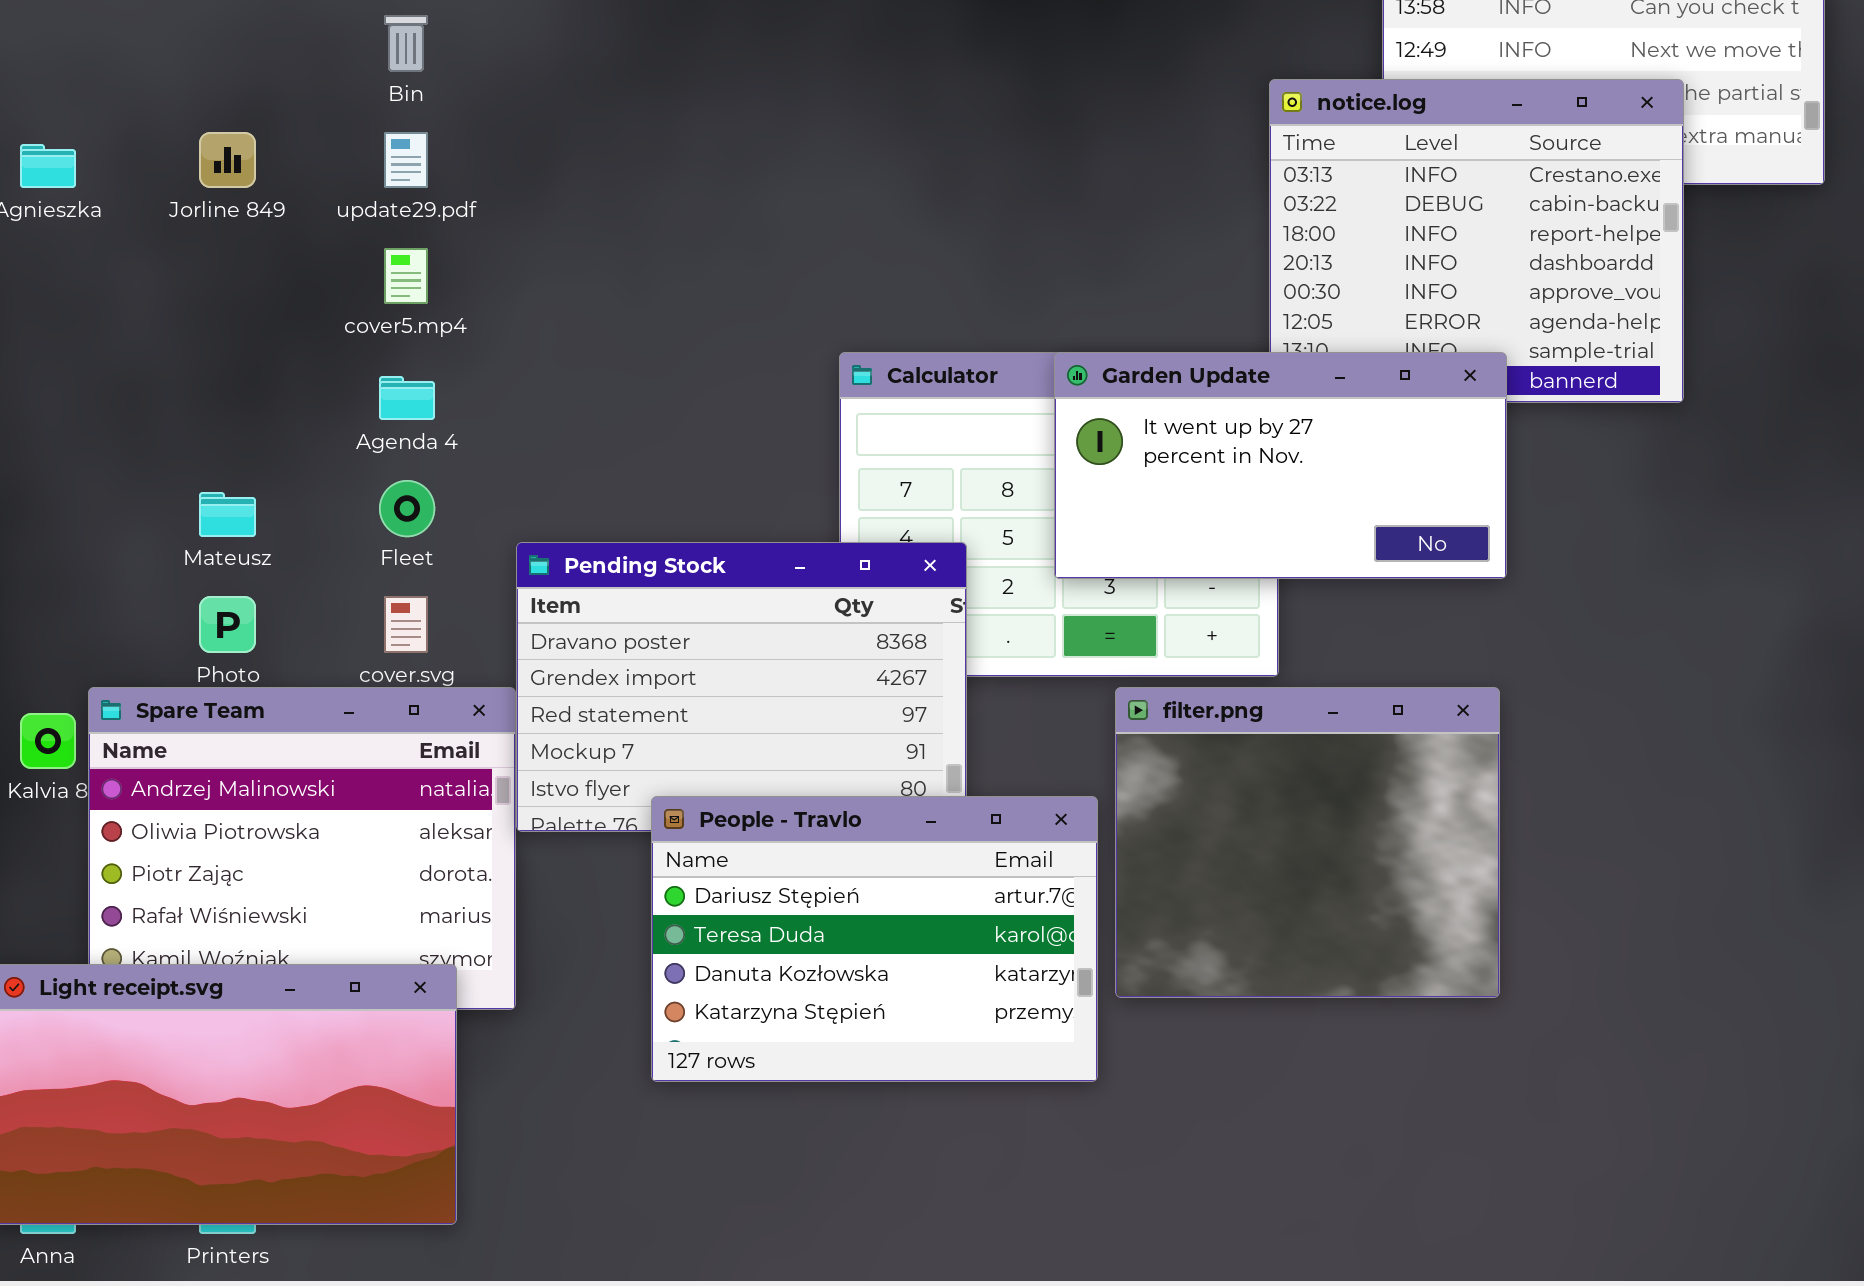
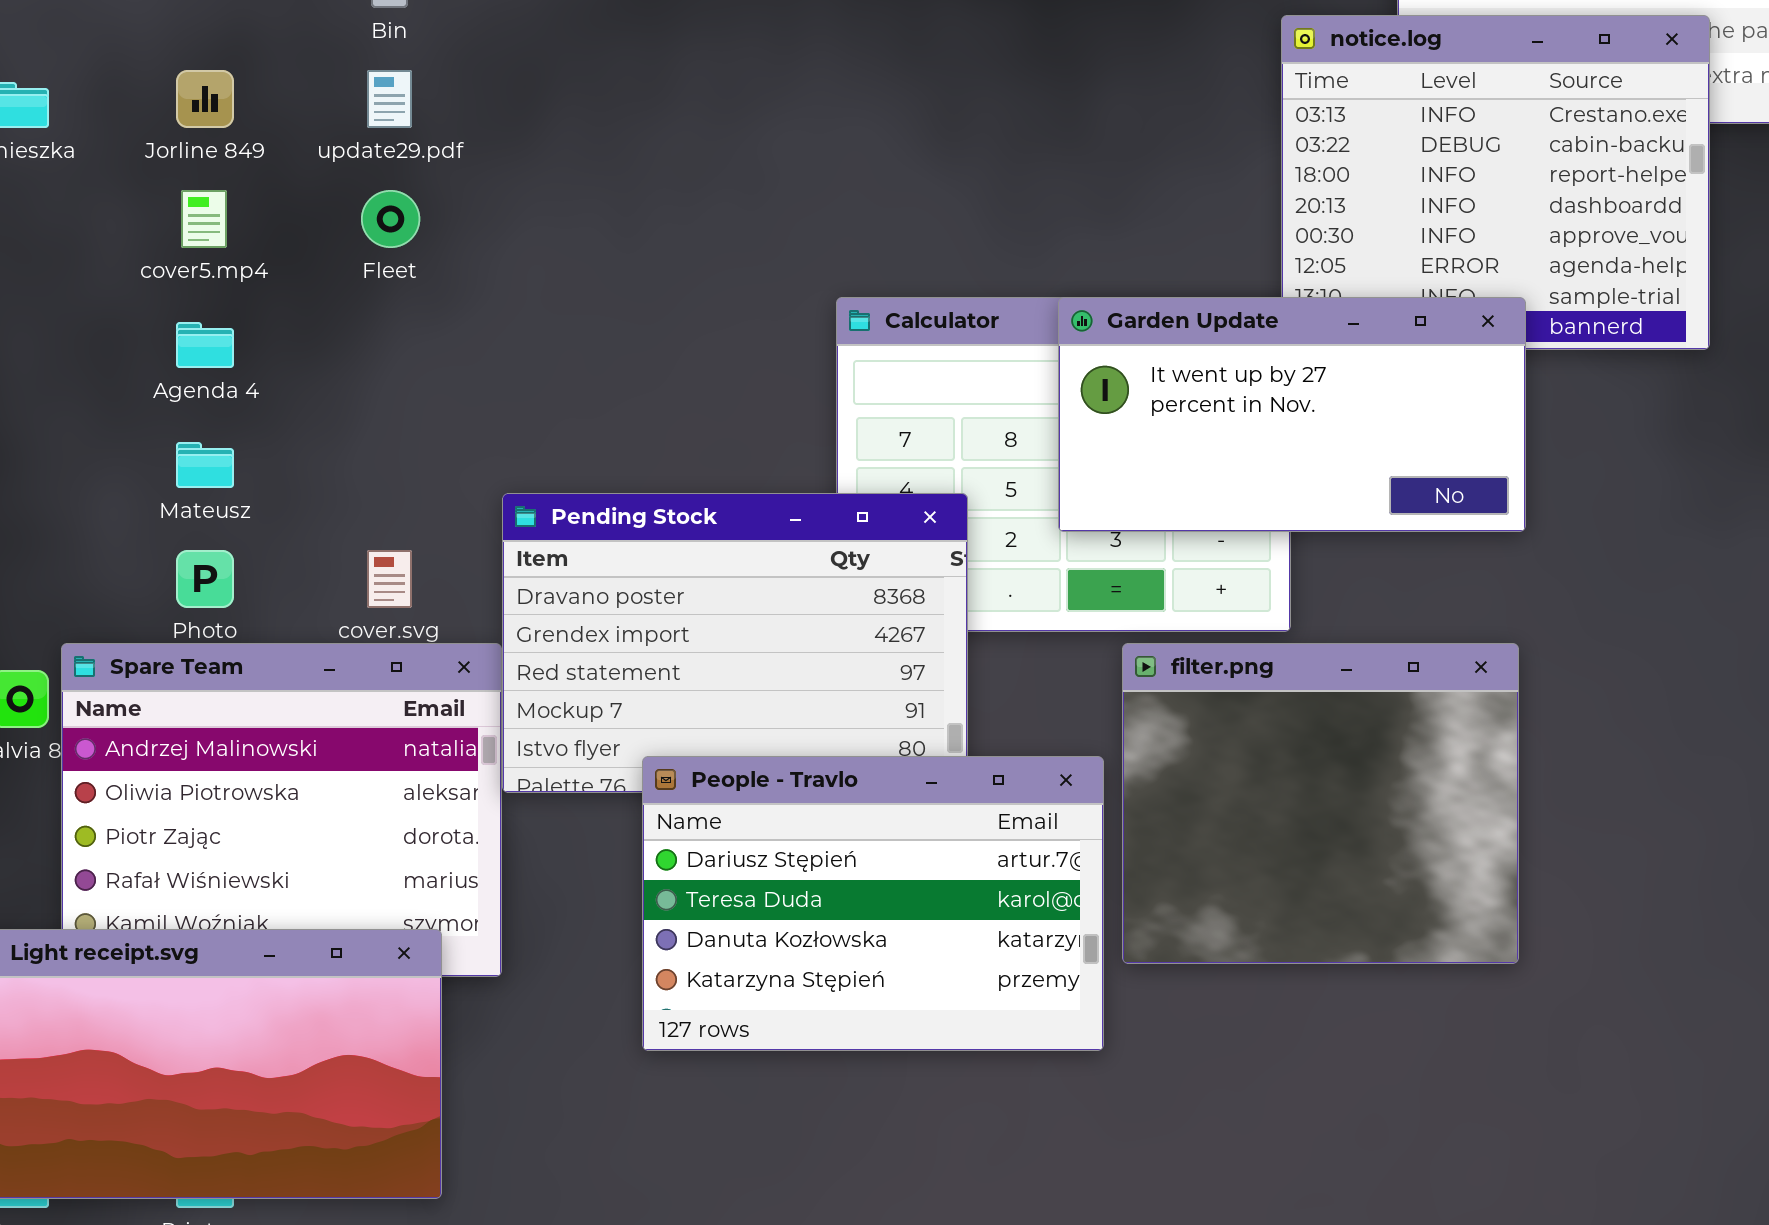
cover5.mp4: [384,248,428,304] -> [181,190,227,248], moved
Agenda 4: [379,376,435,420] -> [176,322,234,368], moved
Fleet: [379,480,435,537] -> [361,190,420,248], moved

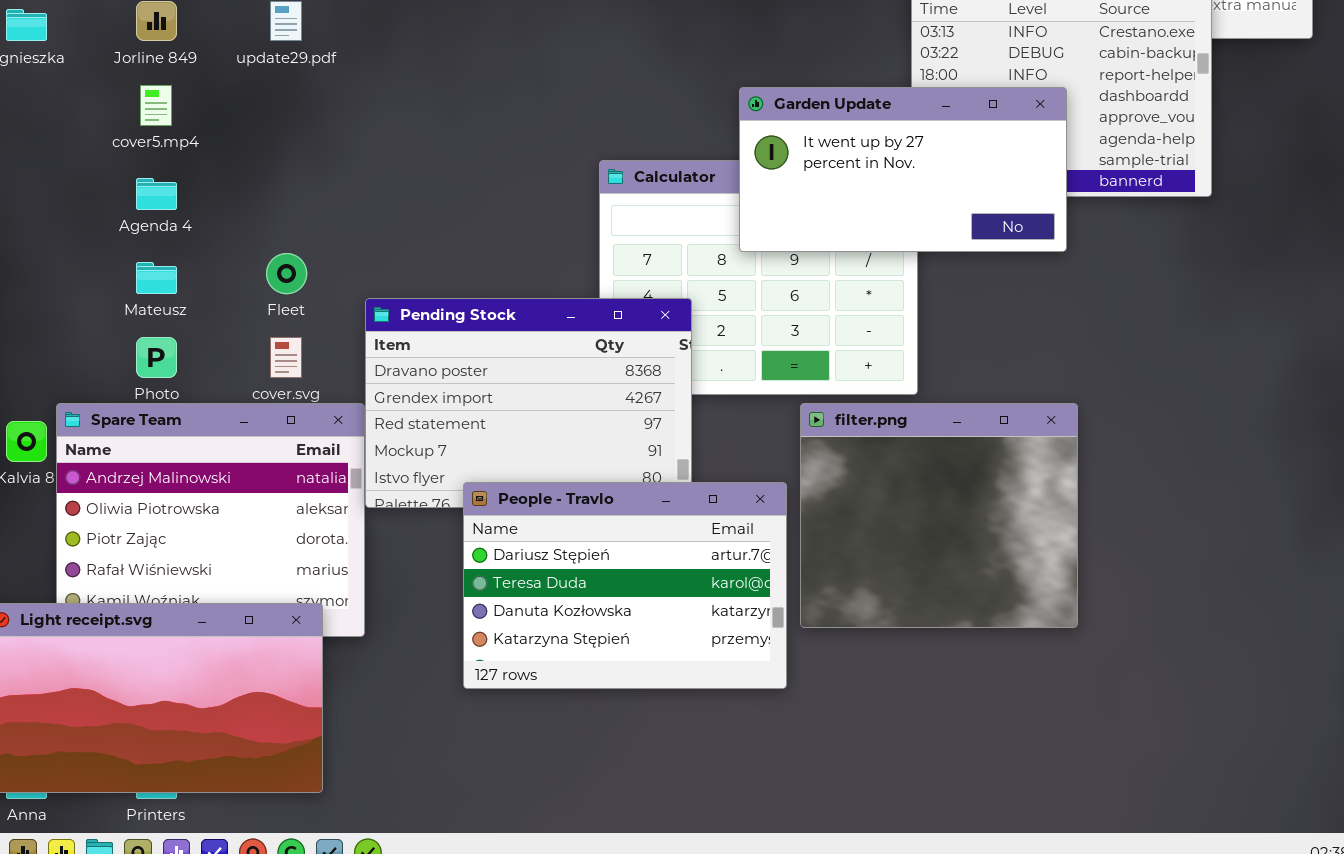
Fleet: [361,190,420,248] -> [266,253,307,294], moved
Garden Update: [1058,297,1526,532] -> [739,87,1067,252], moved

